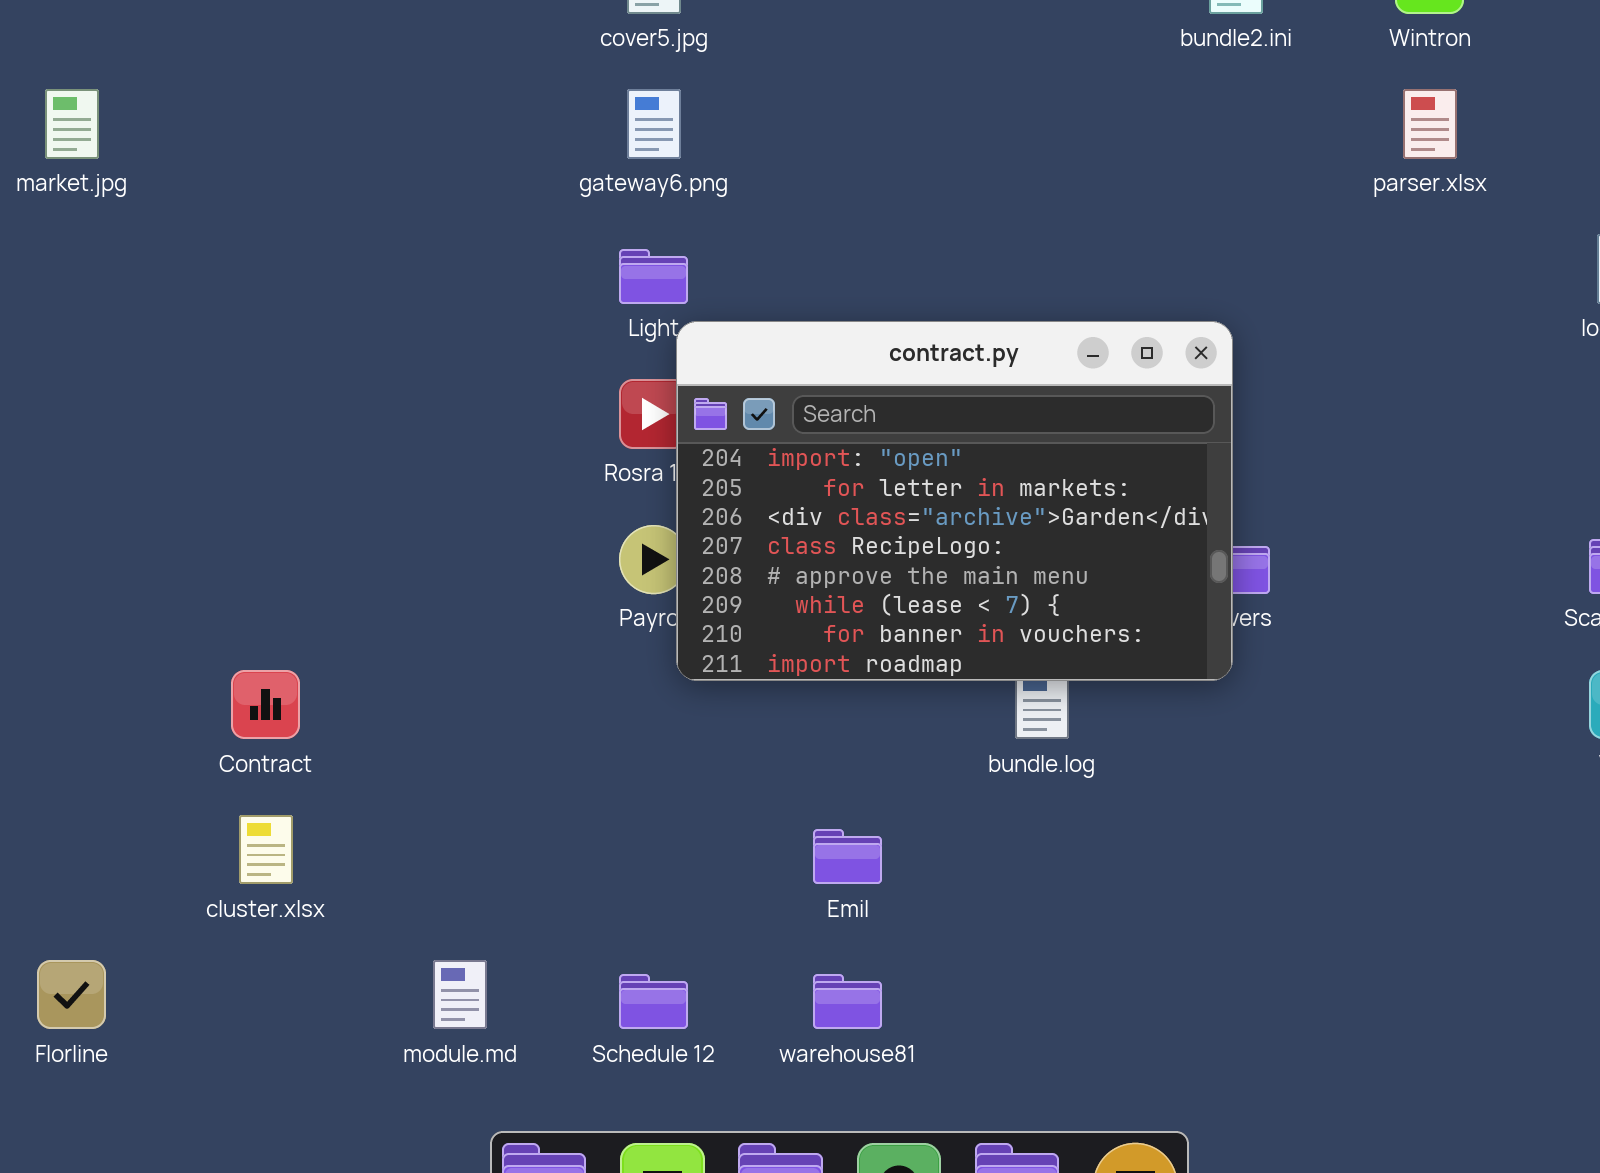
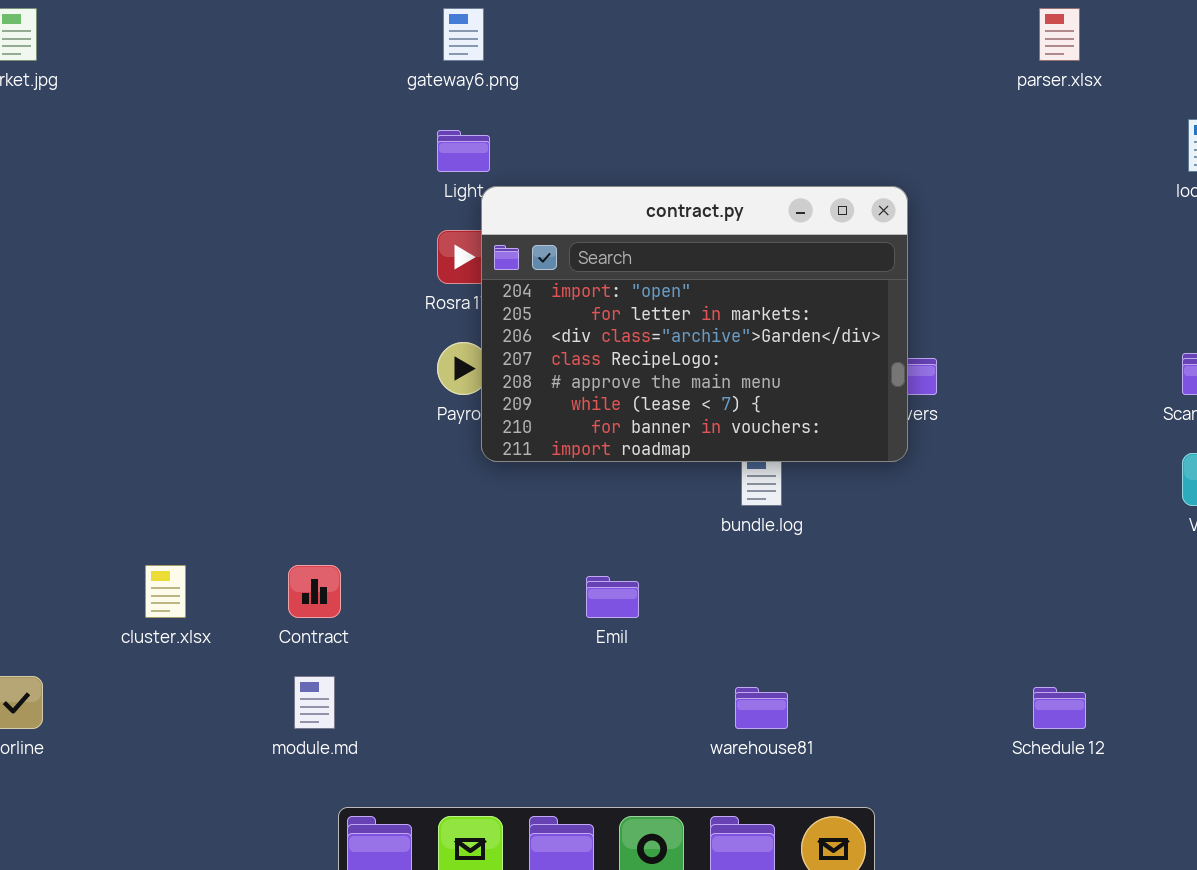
Contract: [231,670,300,739] -> [288,565,341,618], moved
Schedule 12: [619,974,688,1029] -> [1033,687,1086,729], moved
warehouse81: [813,974,882,1029] -> [735,687,788,729], moved

